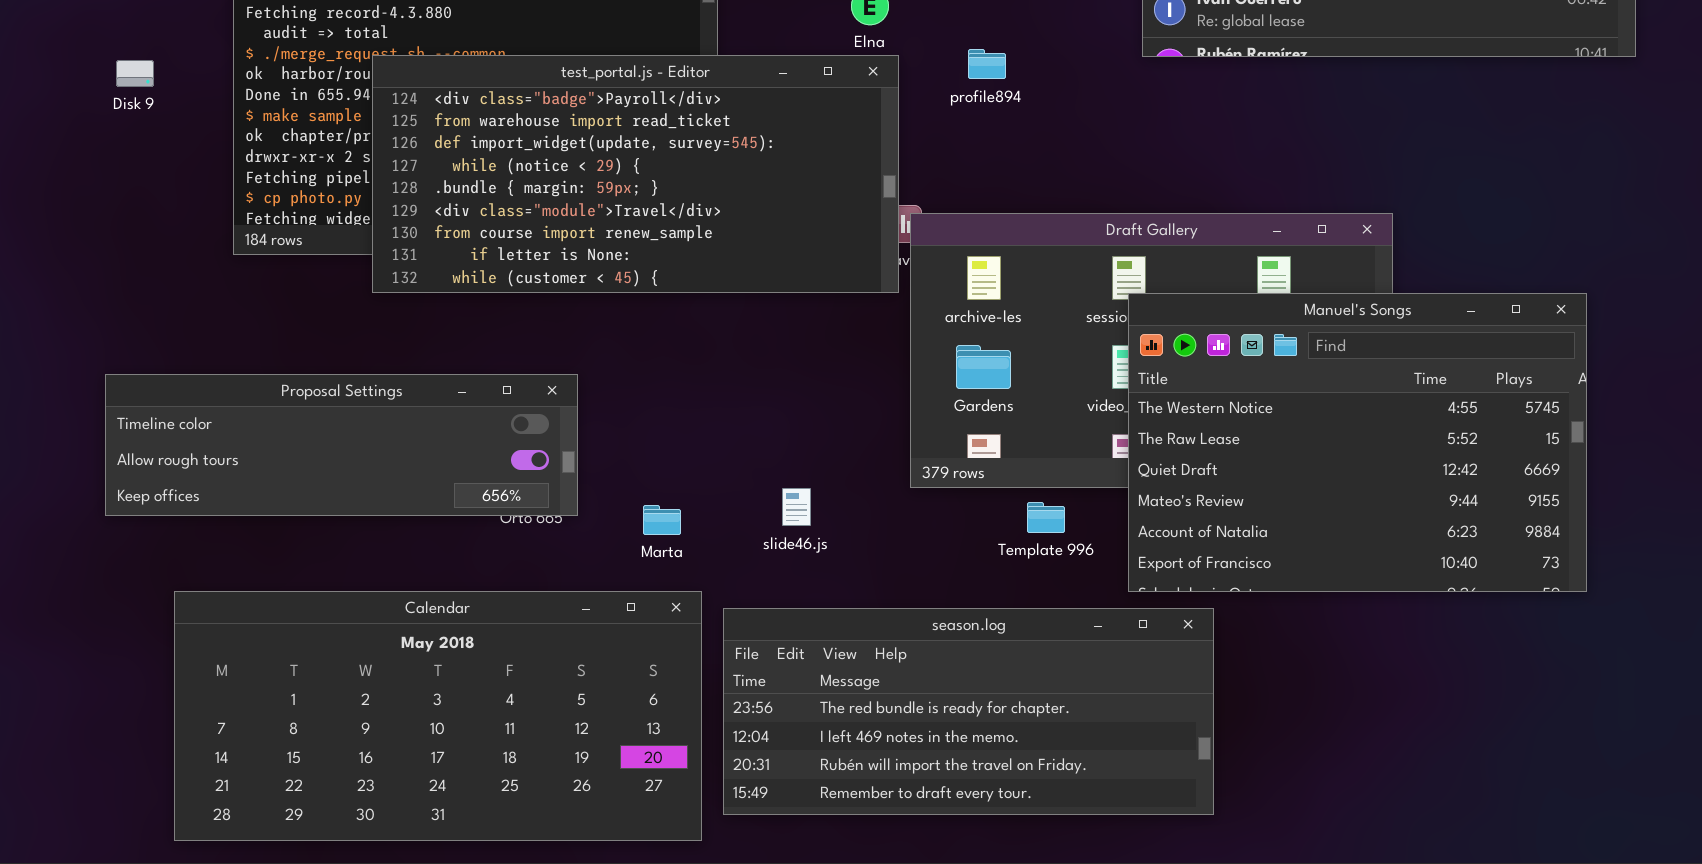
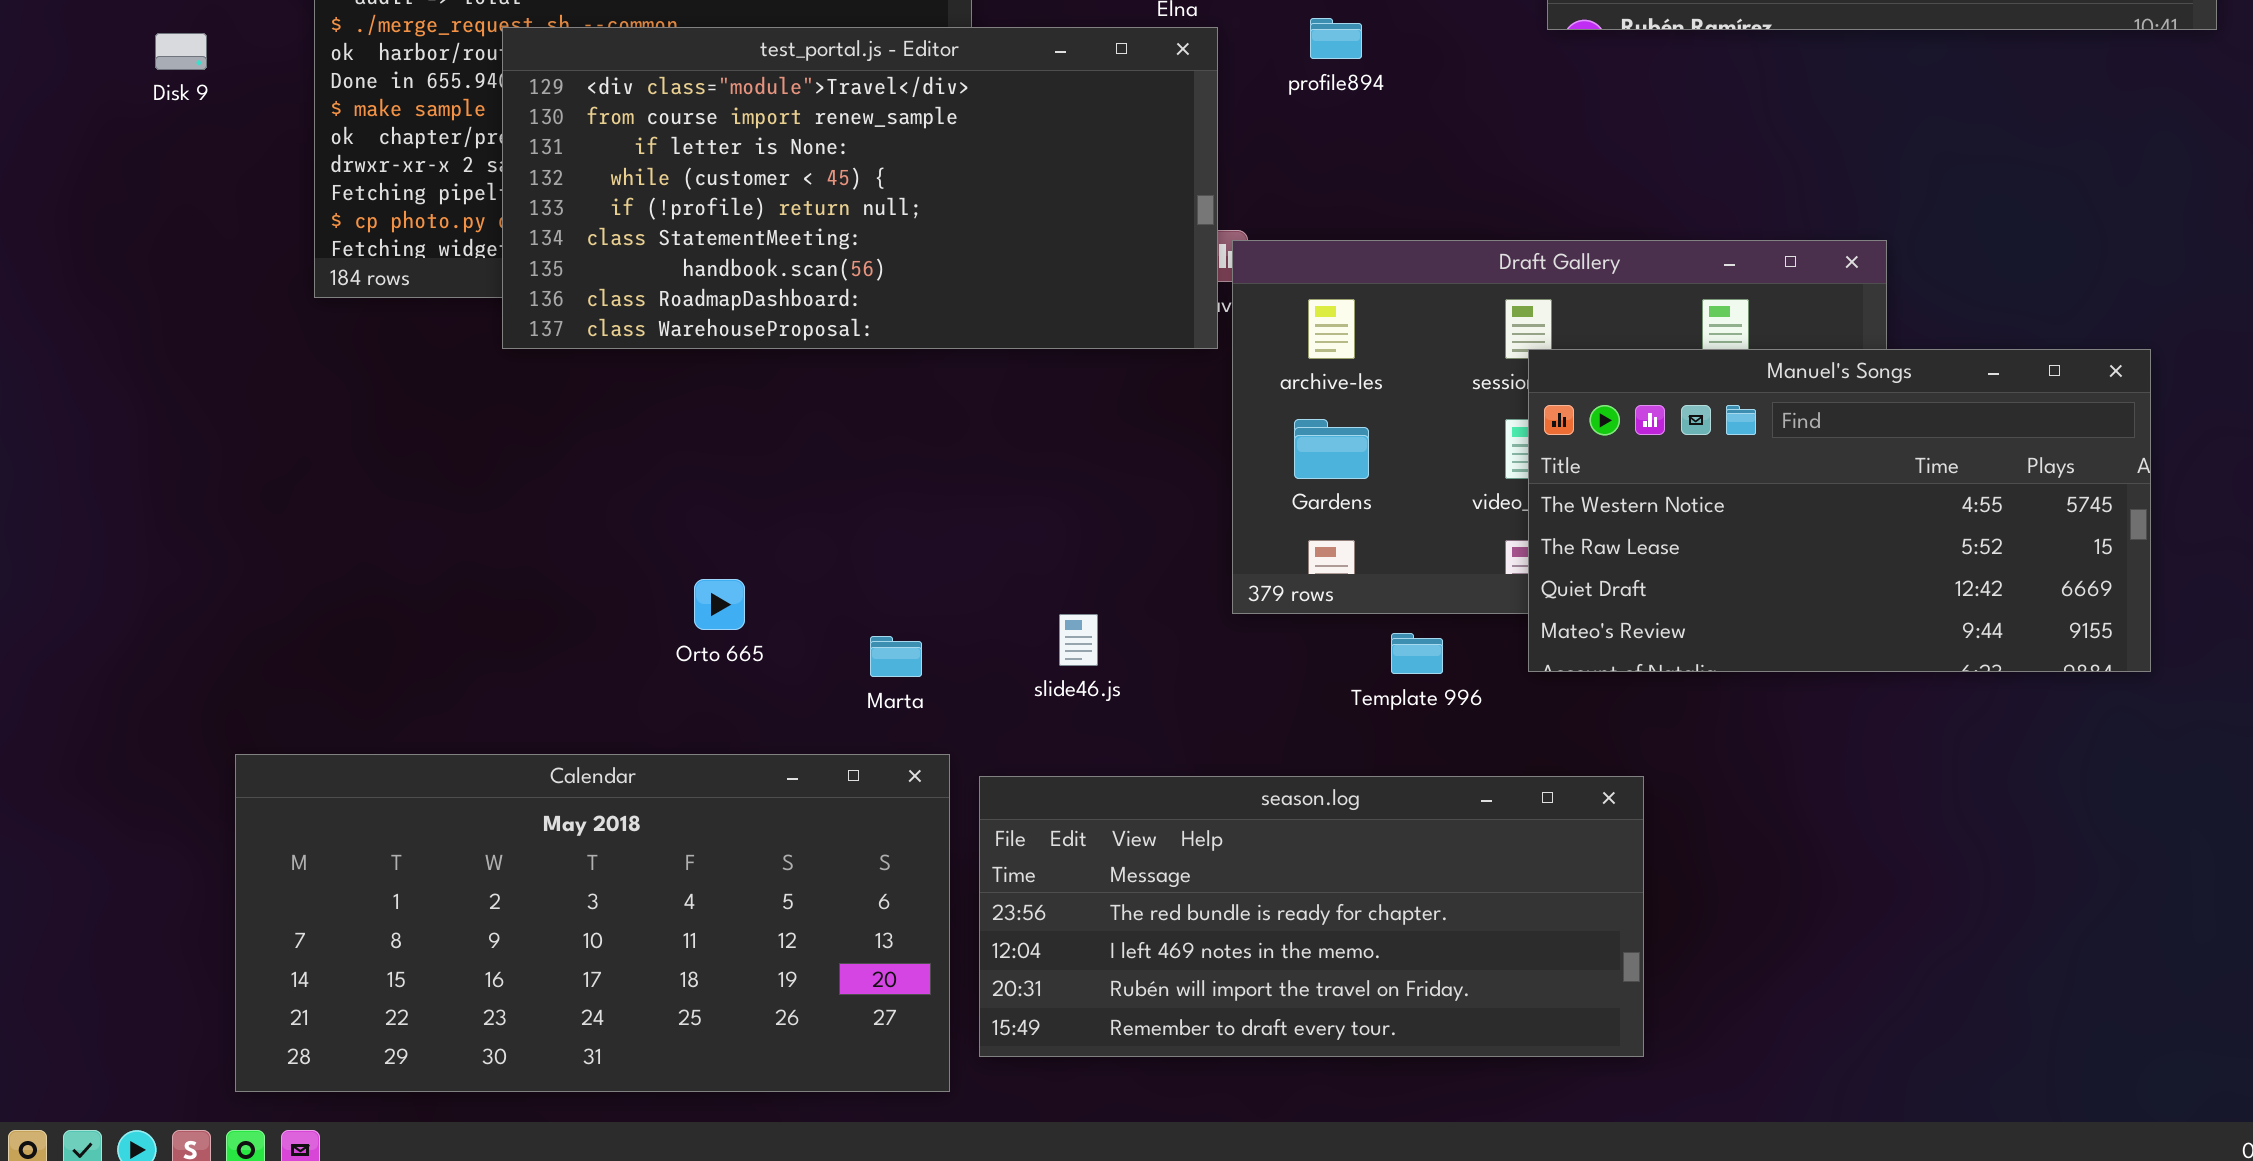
test_portal.js - Editor: [372,55,899,293] -> [502,27,1218,349], scrolled down 5 rows
Manuel's Songs: [1128,293,1587,592] -> [1528,349,2151,672], resized
Proposal Settings: [105,374,578,516] -> none, closed

